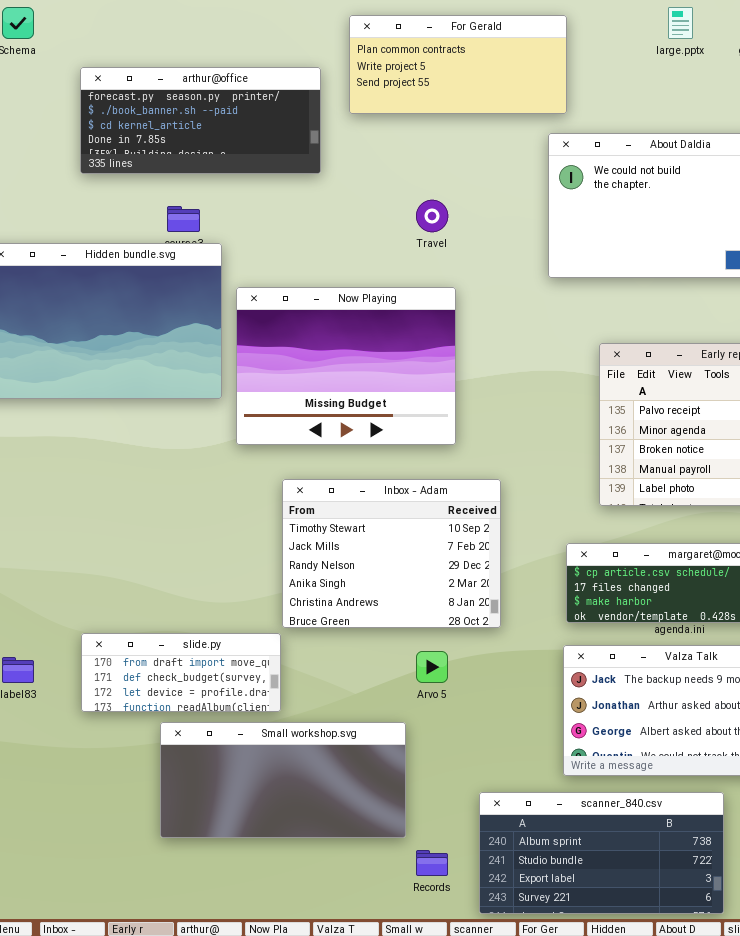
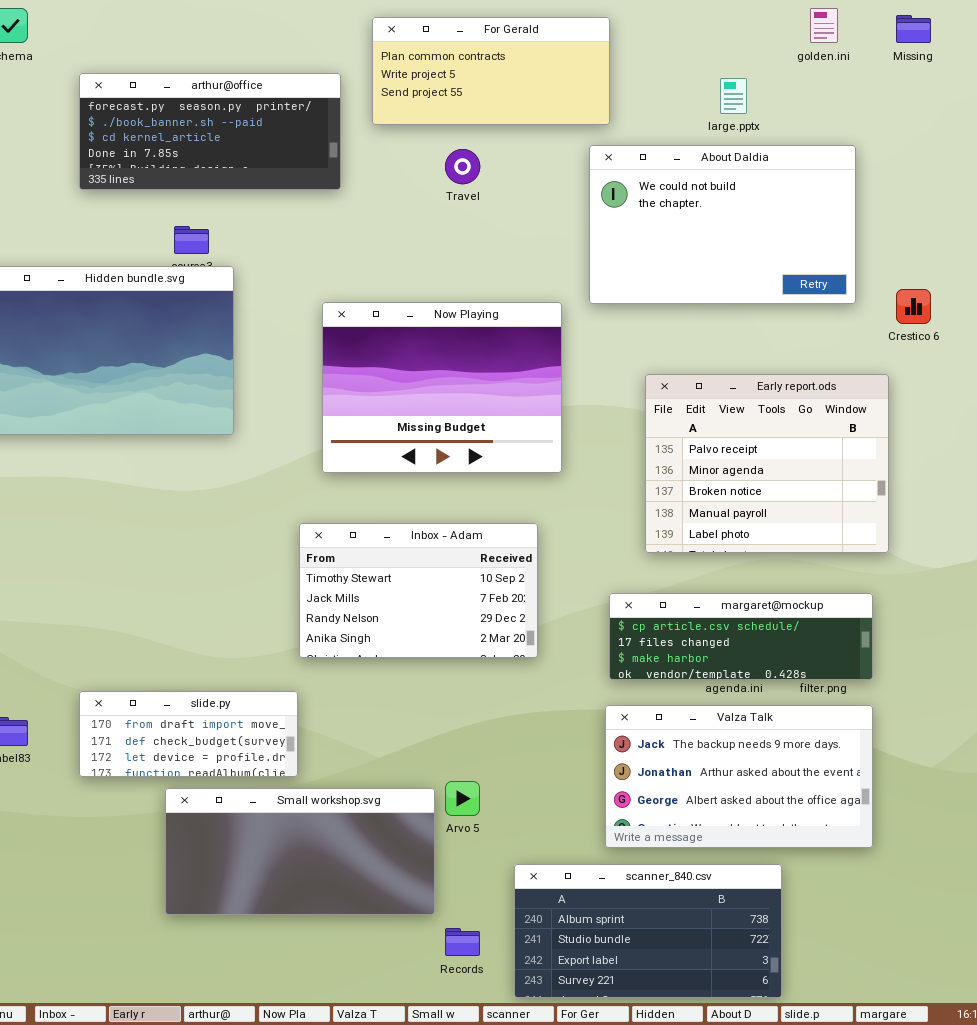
large.pptx: [668,7,693,39] -> [720,78,747,114], moved
Travel: [416,200,448,232] -> [445,149,480,184], moved
Now Playing: [236,287,456,445] -> [322,302,562,473], moved
Inbox - Adam: [282,479,501,628] -> [299,523,538,658], resized
Arvo 5: [416,651,448,683] -> [445,781,480,816], moved

